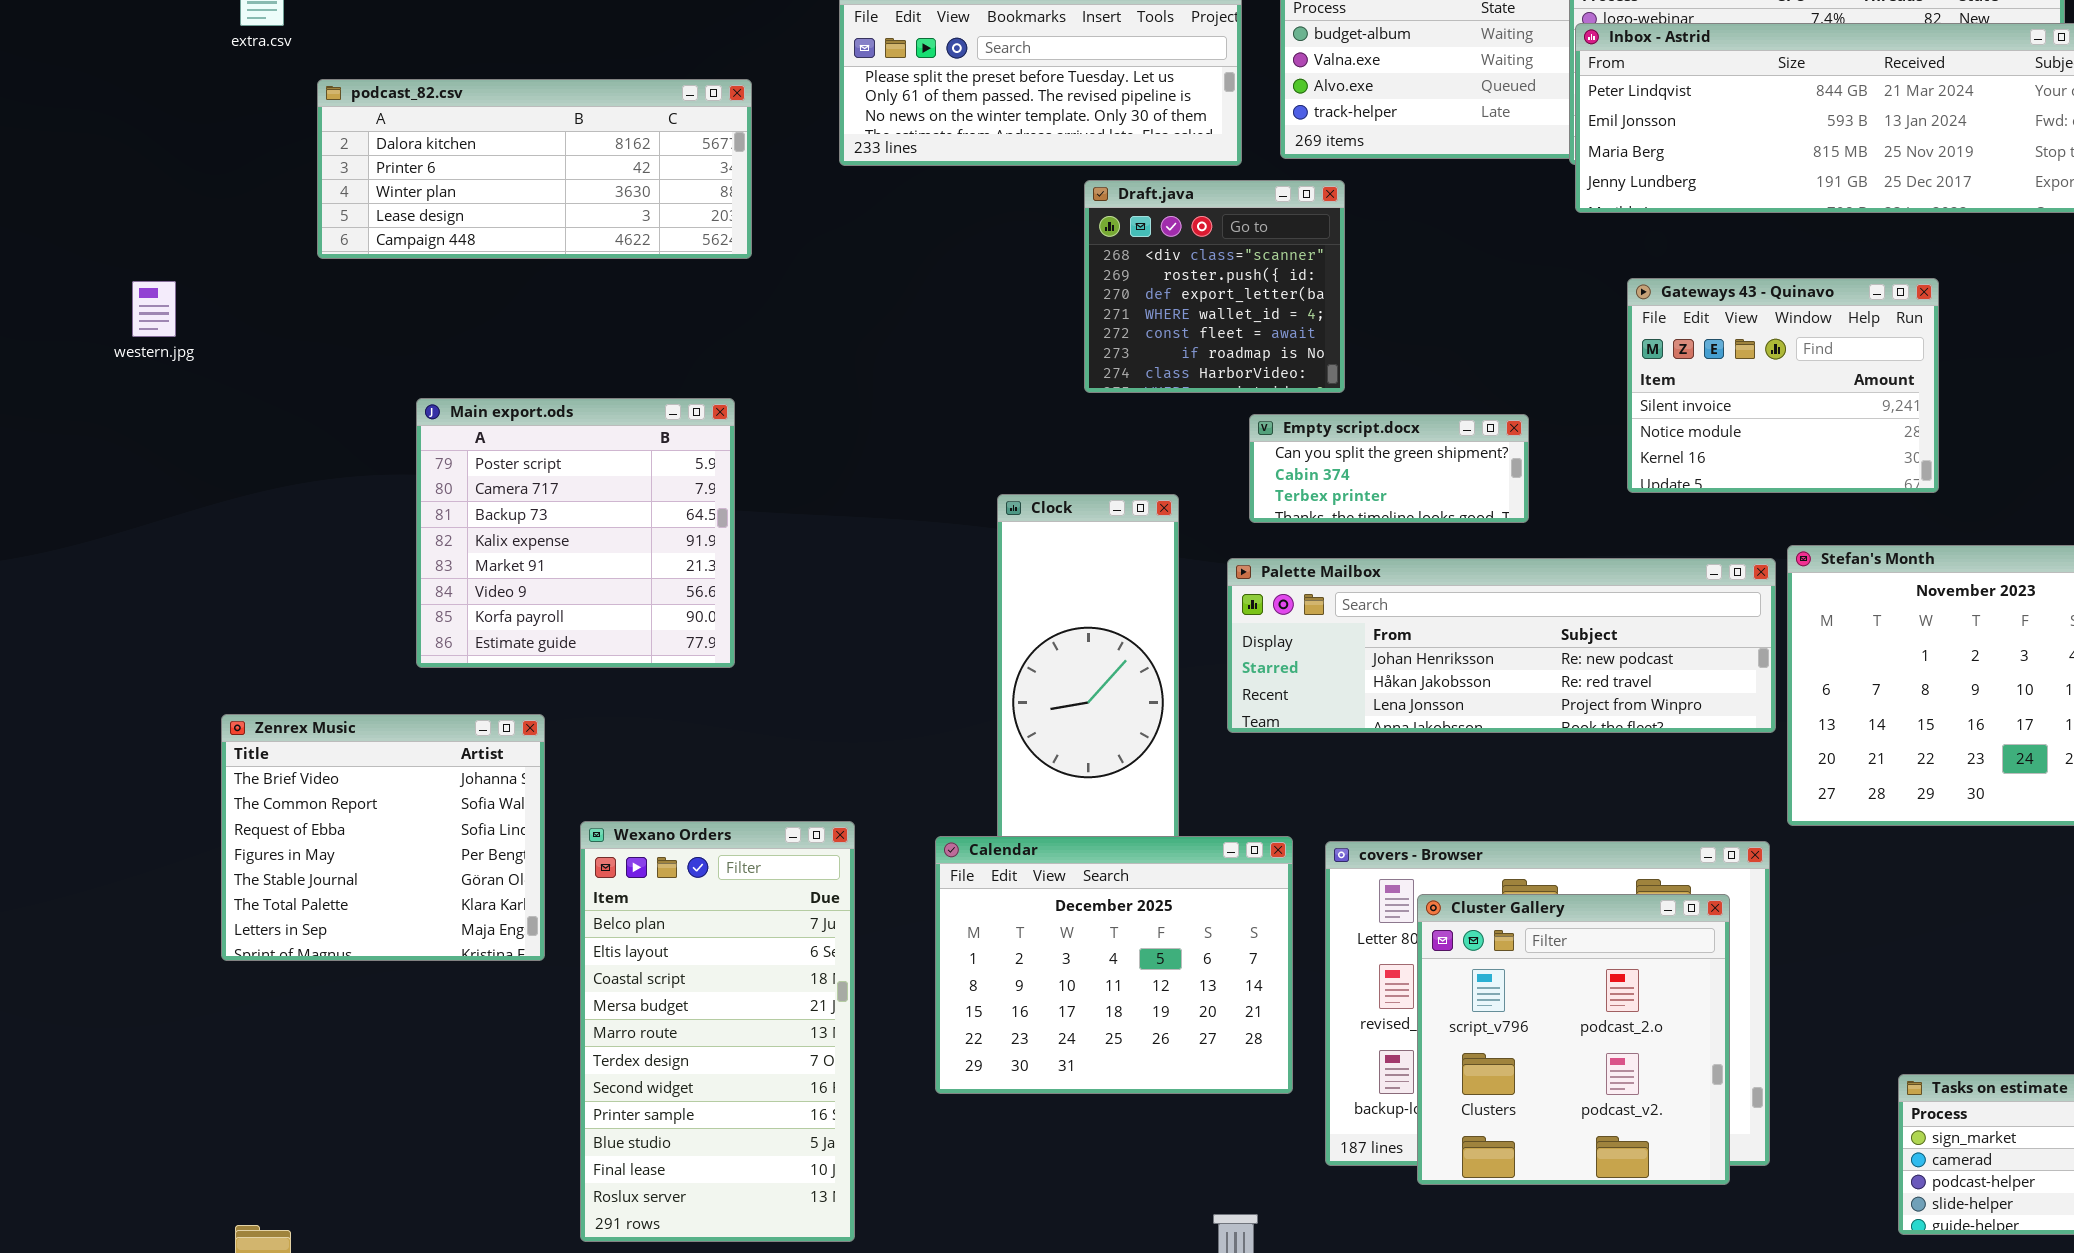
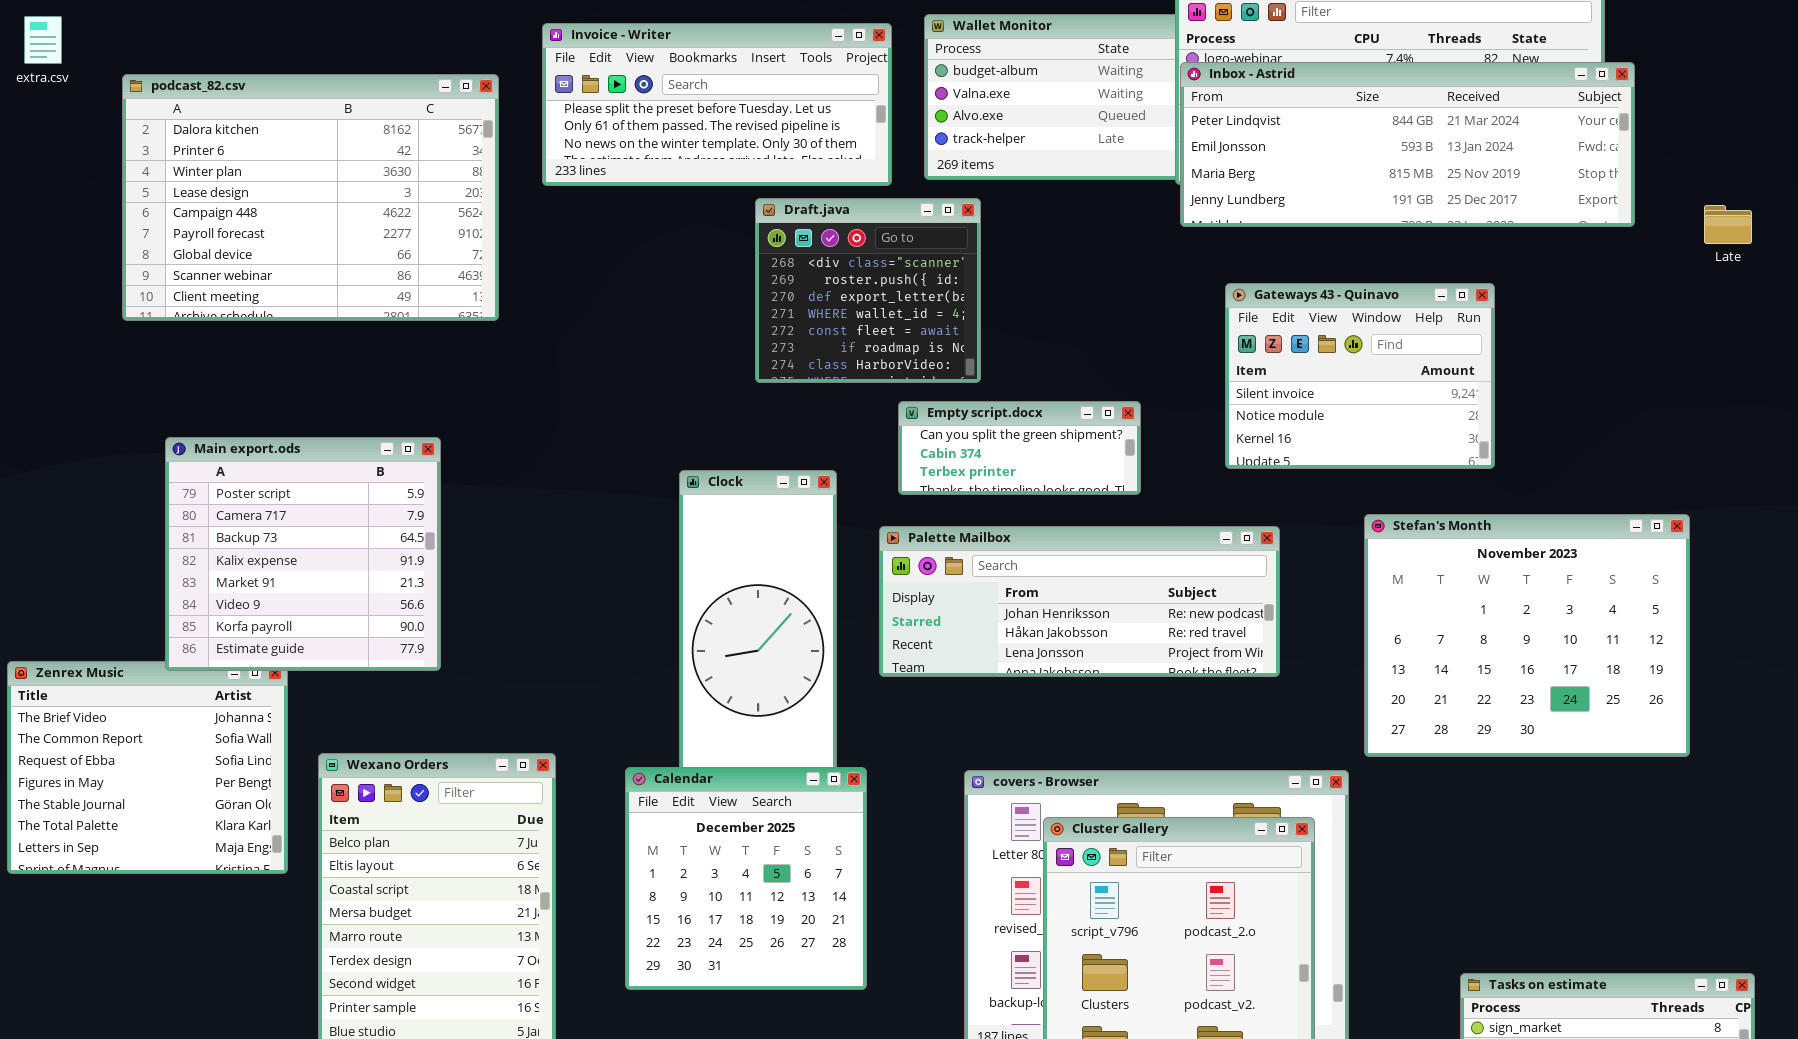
podcast_82.csv: [317,79,752,259] -> [122,74,499,321], moved, resized
Main export.ods: [416,398,735,668] -> [165,437,441,671], moved
Palette Mailbox: [1227,558,1776,733] -> [879,526,1280,677], resized
Calendar: [935,836,1293,1094] -> [625,767,867,990], resized

